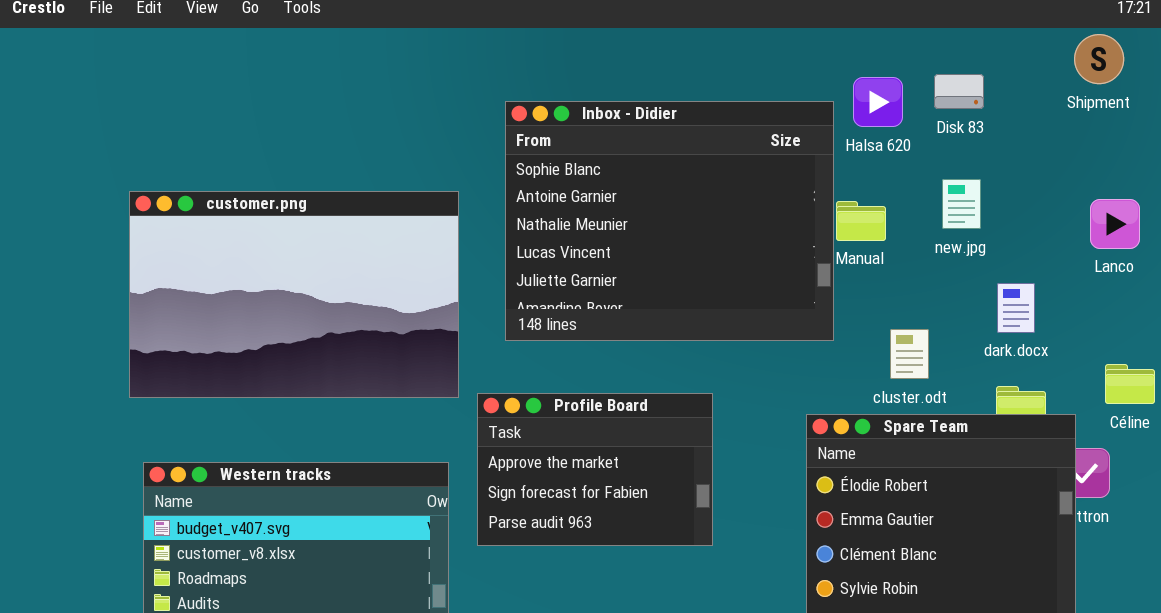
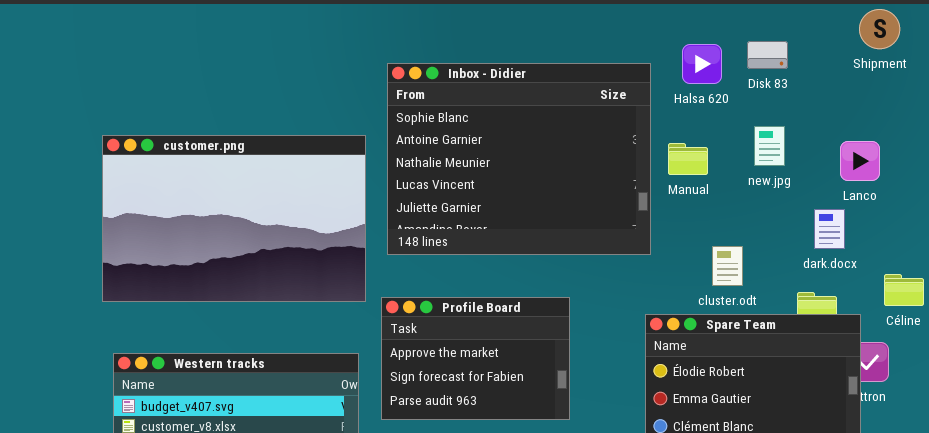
Inbox - Didier: [505,101,834,341] -> [387,63,651,255], moved
Lanco: [1090,199,1140,249] -> [840,141,880,181], moved
dark.docx: [997,283,1035,333] -> [814,209,845,249], moved

